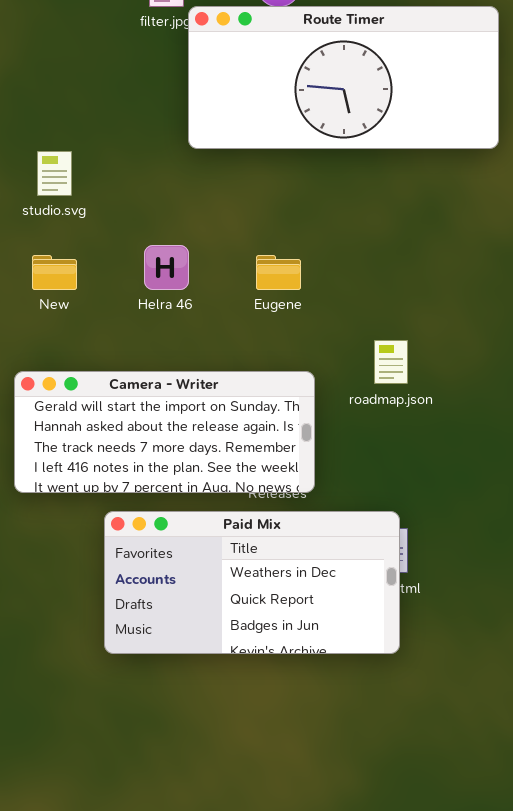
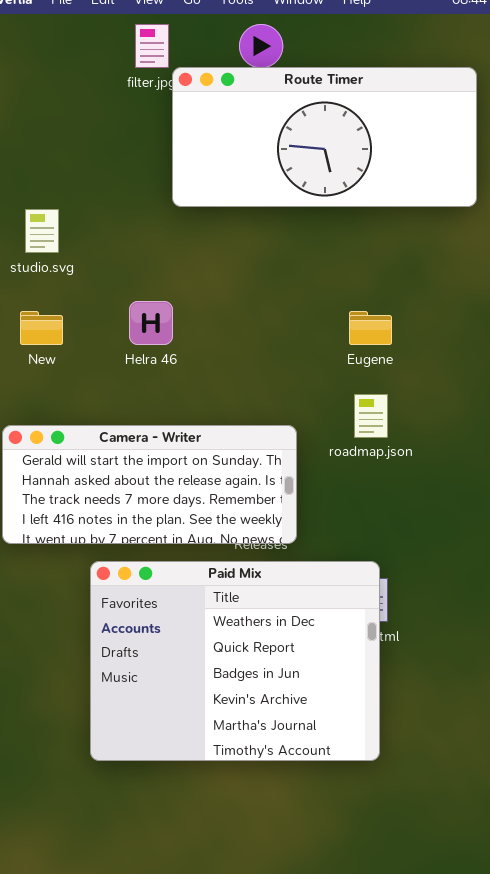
Eugene: [256,255,301,290] -> [349,311,392,345], moved
Paid Mix: [104,511,400,654] -> [90,561,380,761], resized

